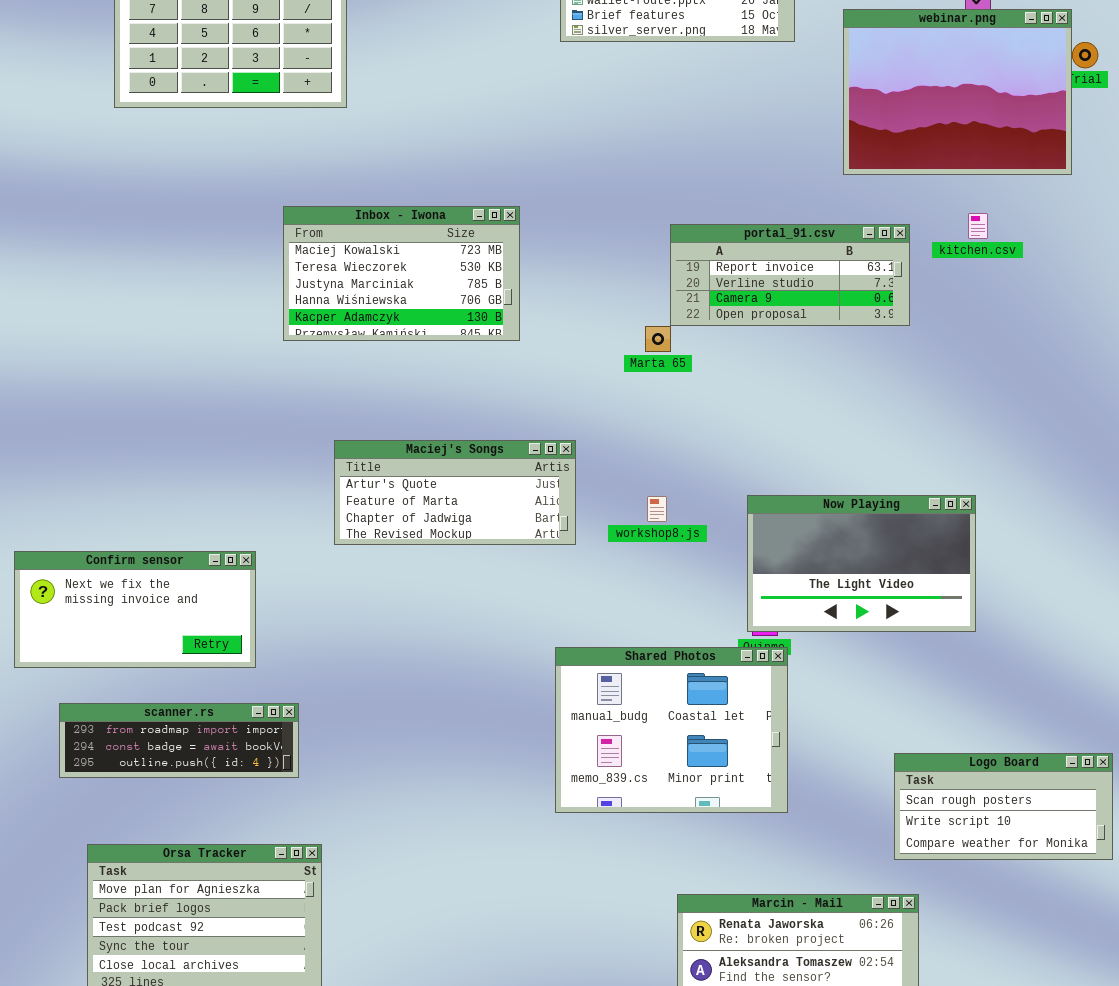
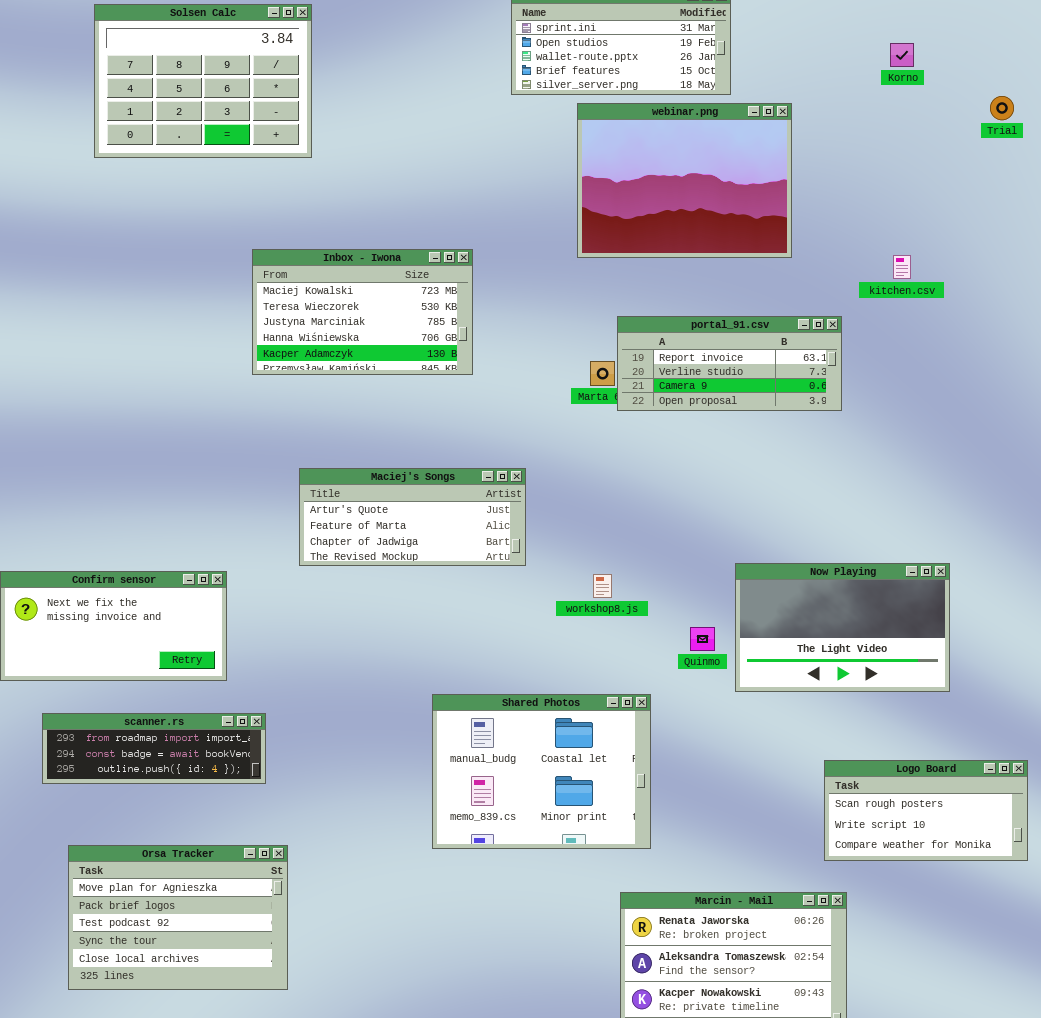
webinar.png: [843,9,1072,175] -> [577,103,792,258], moved
portal_91.csv: [670,224,910,326] -> [617,316,842,411], moved
Now Playing: [747,495,976,632] -> [735,563,950,692], moved
workshop8.js: [647,496,667,522] -> [593,574,612,598], moved
Shared Photos: [555,647,788,813] -> [432,694,651,849], moved

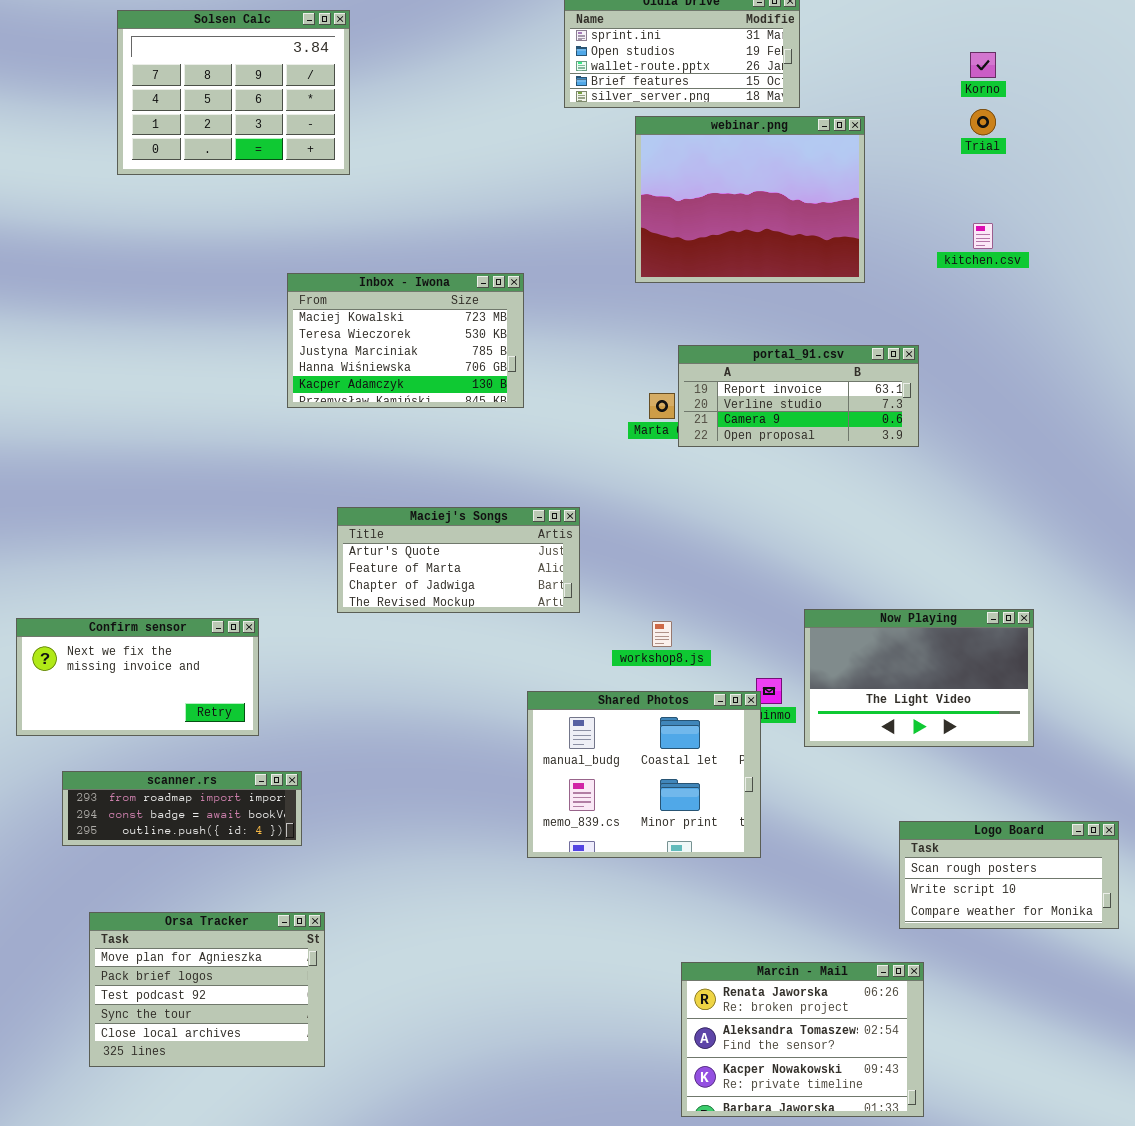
Trial: [990,96,1014,120] -> [970,109,996,135], moved
kitchen.csv: [893,255,911,279] -> [973,223,993,249], moved
Shared Photos: [432,694,651,849] -> [527,691,761,858], moved

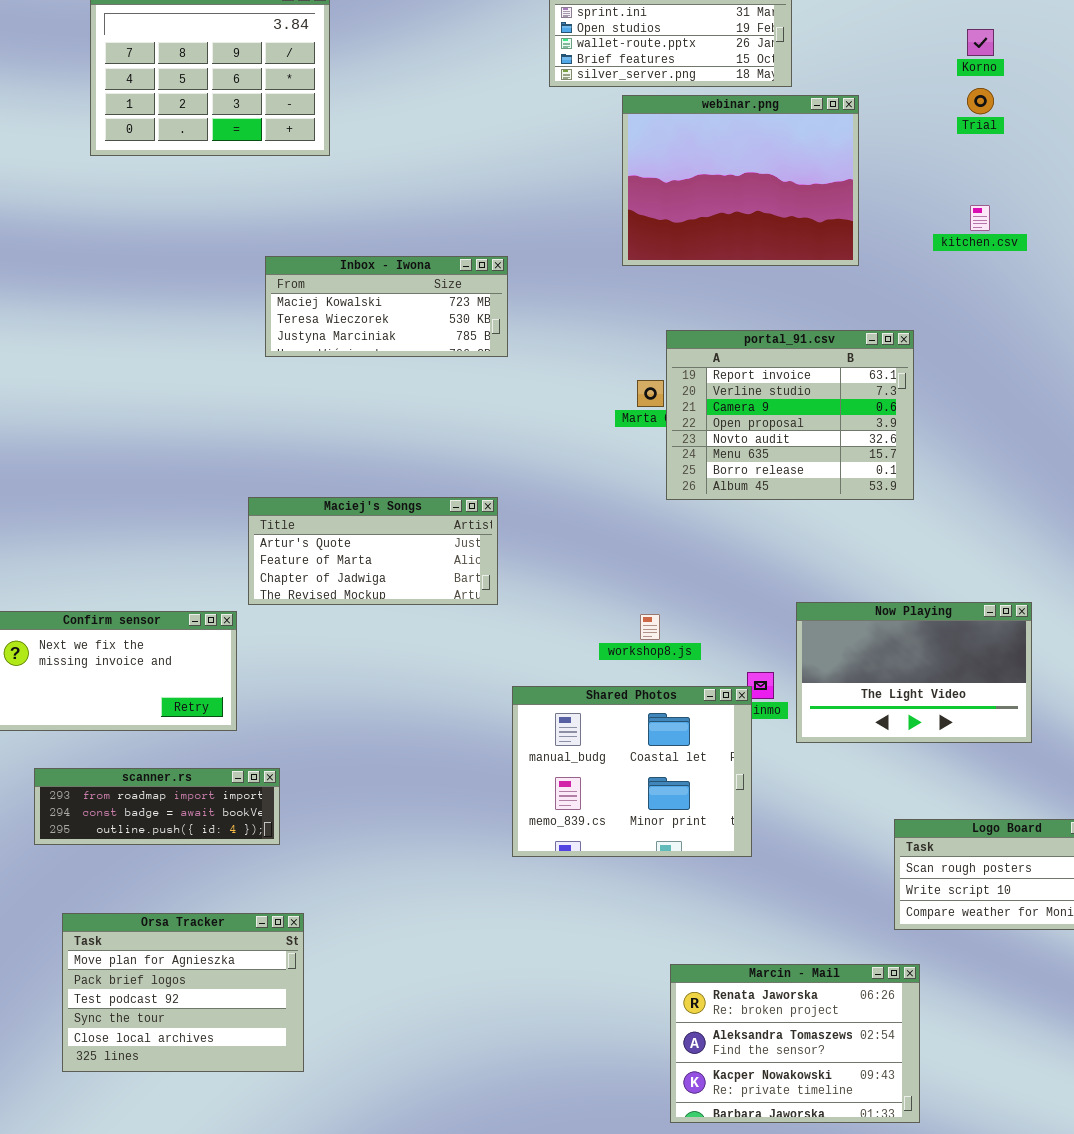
Inbox - Iwona: [287,273,524,408] -> [265,256,508,357], resized
portal_91.csv: [678,345,919,447] -> [666,330,914,500], resized
Maciej's Songs: [337,507,580,613] -> [248,497,498,605], moved

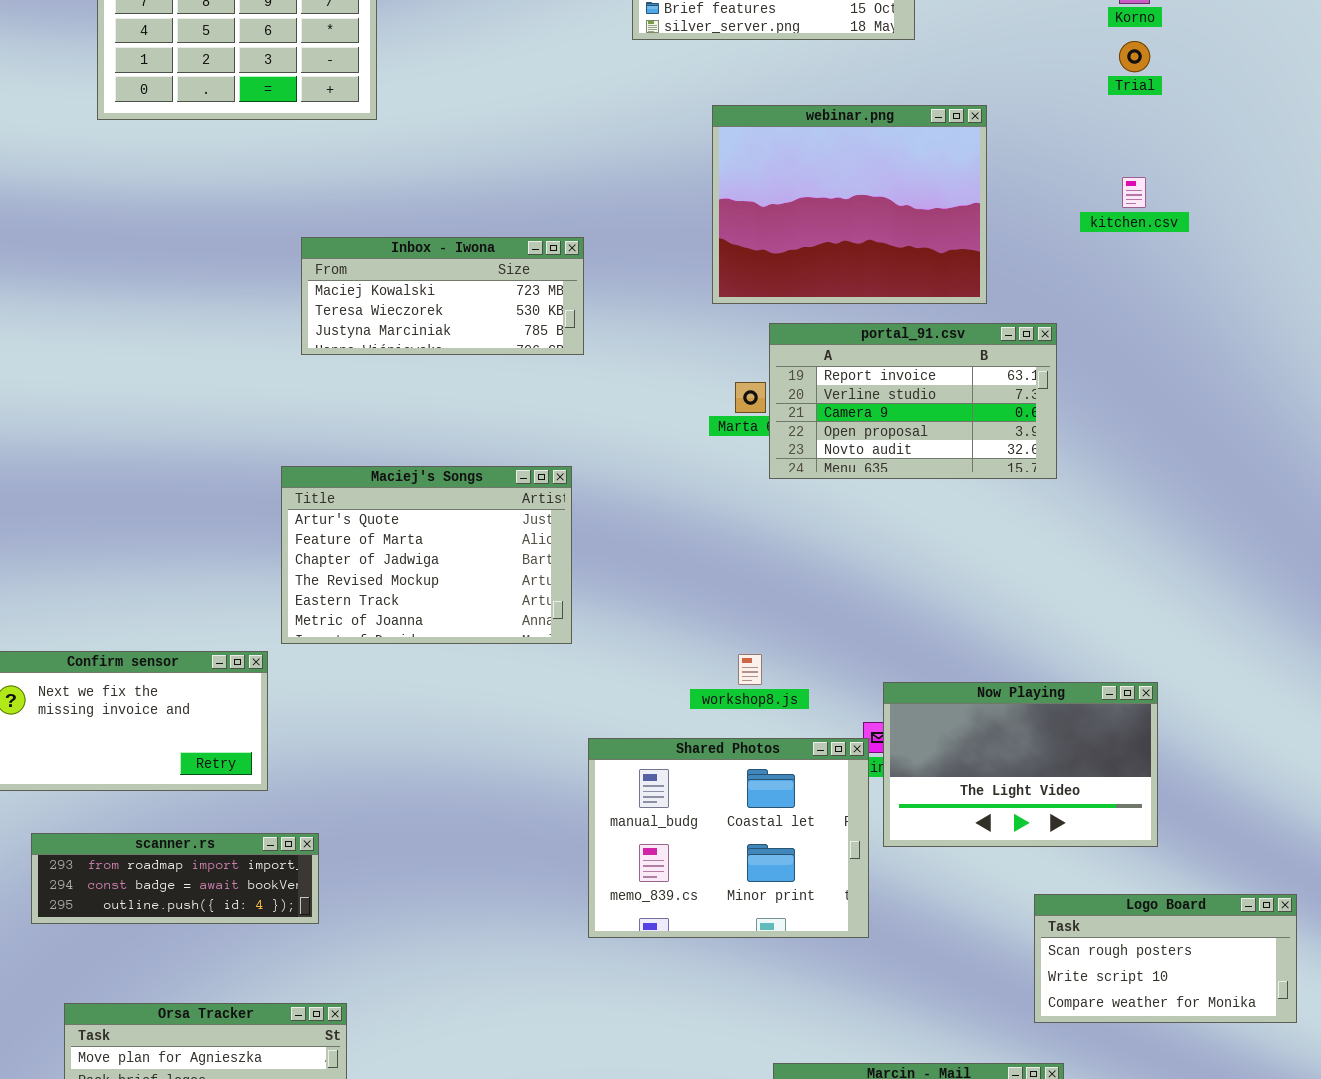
webinar.png: [622,95,859,266] -> [712,105,987,304], moved
portal_91.csv: [666,330,914,500] -> [769,323,1057,479], resized
Maciej's Songs: [248,497,498,605] -> [281,466,572,644], resized
Now Playing: [796,602,1032,743] -> [883,682,1158,847], moved

